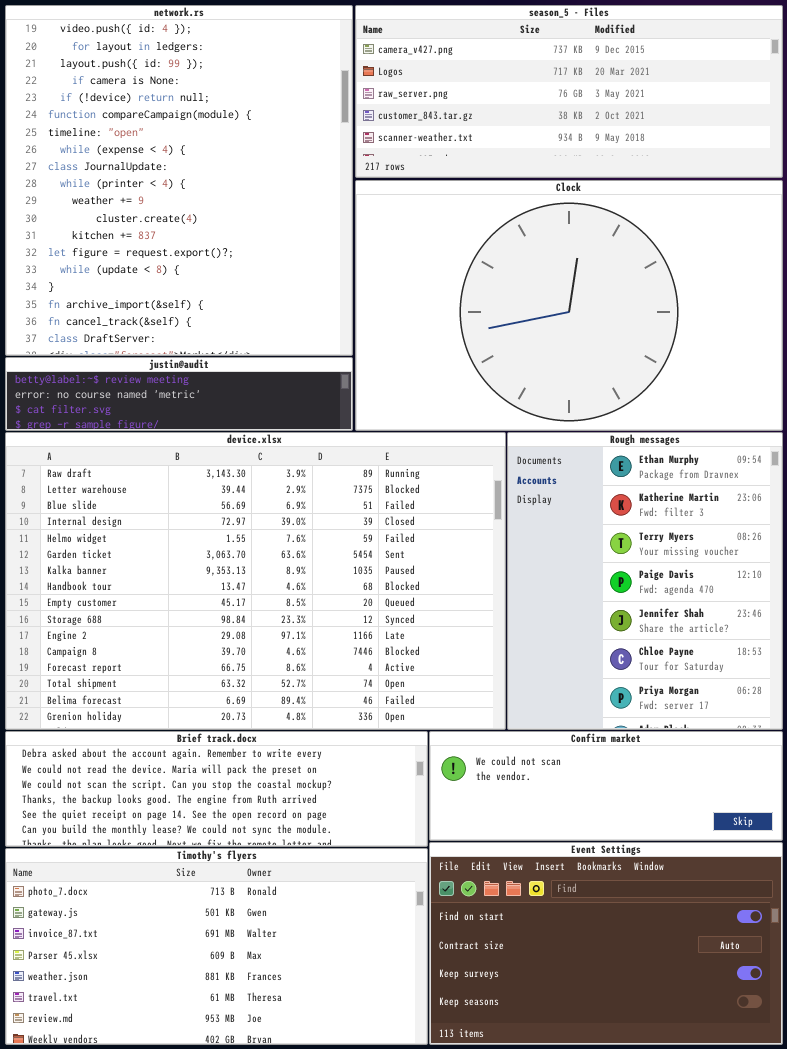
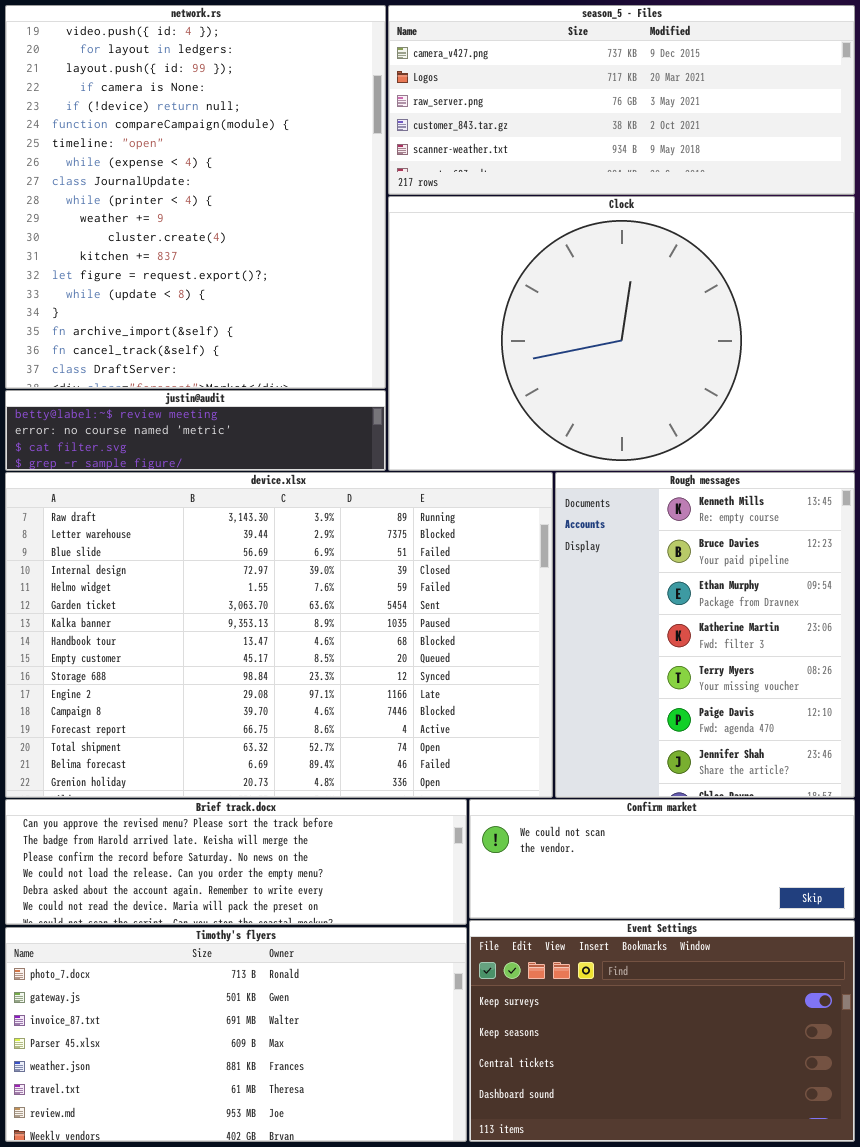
Rough messages: [507,432,783,730] -> [555,472,855,798], scrolled up 2 rows
Brief track.docx: [5,731,428,847] -> [5,799,467,925], scrolled up 4 rows
Event Settings: [429,842,783,1045] -> [469,920,855,1142], scrolled down 2 rows

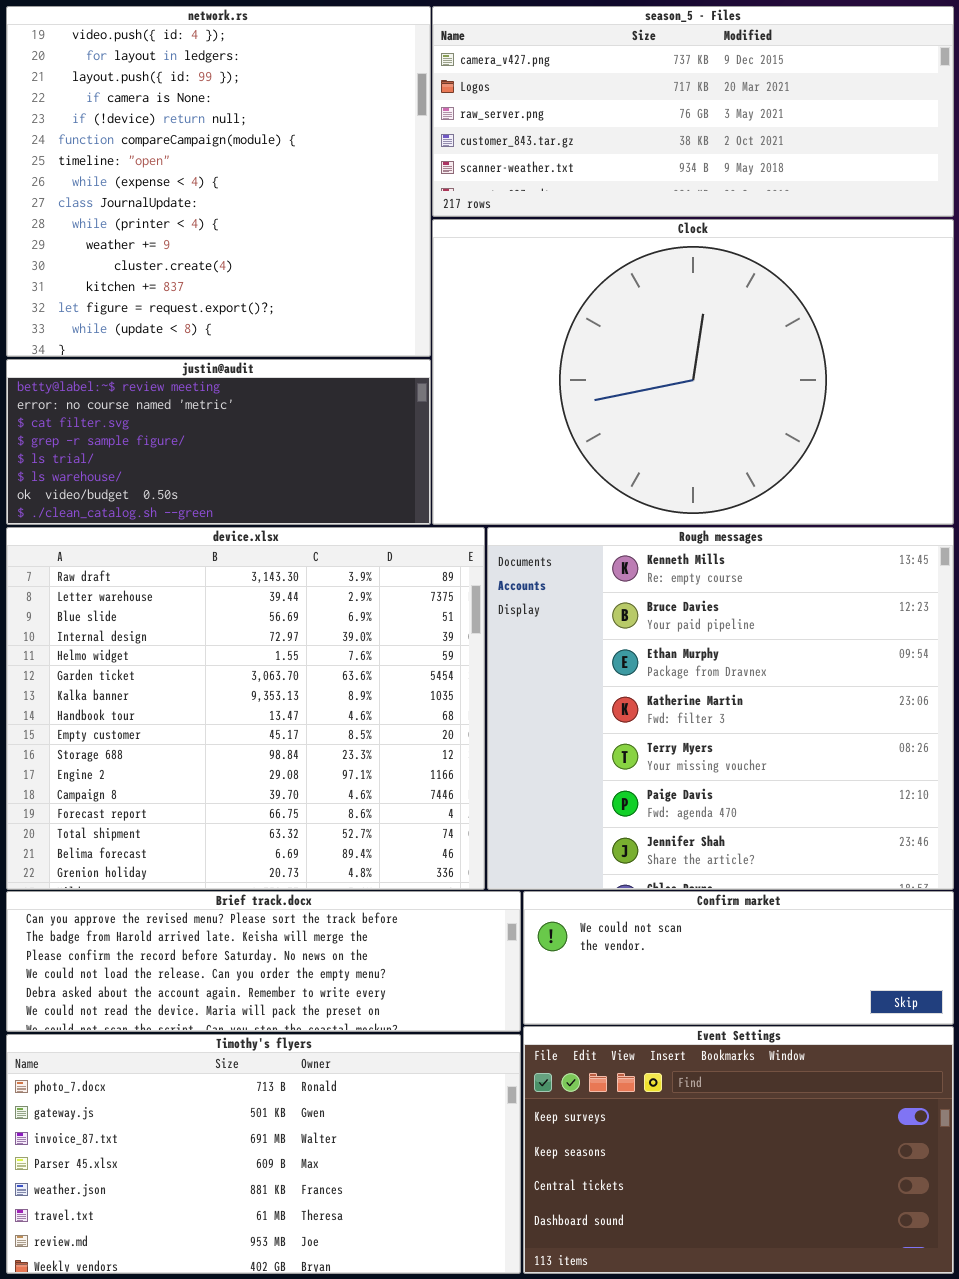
network.rs: [5,5,386,389] -> [6,6,431,357], resized
justin@audit: [5,390,386,471] -> [6,359,431,525], resized
device.xlsx: [5,472,553,798] -> [6,527,485,890], resized
Rough messages: [555,472,855,798] -> [487,527,954,890], resized

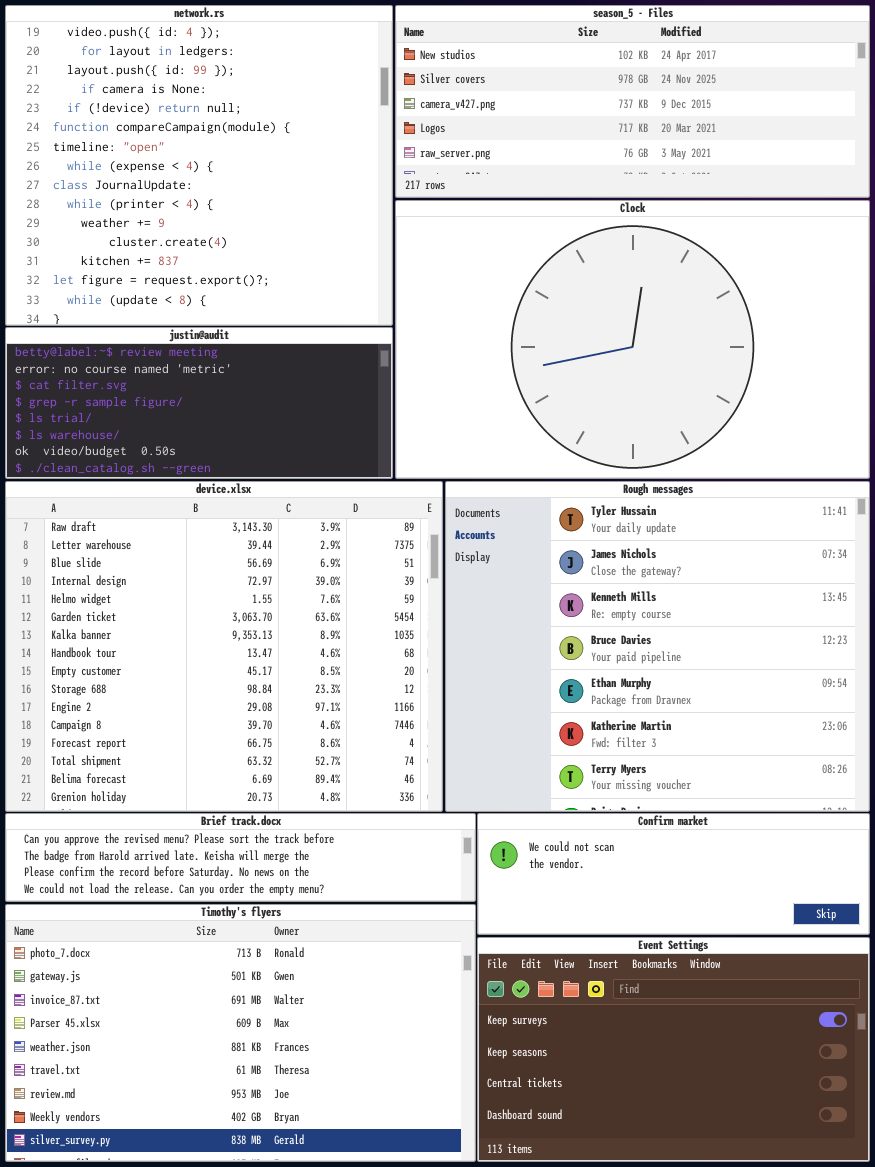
season_5 - Files: [432,6,954,217] -> [395,5,870,198], scrolled up 2 rows
Rough messages: [487,527,954,890] -> [445,481,870,812], scrolled up 2 rows
Brief track.docx: [6,891,521,1032] -> [5,813,476,902], resized
Timothy's flyers: [6,1034,521,1274] -> [5,904,476,1162], resized

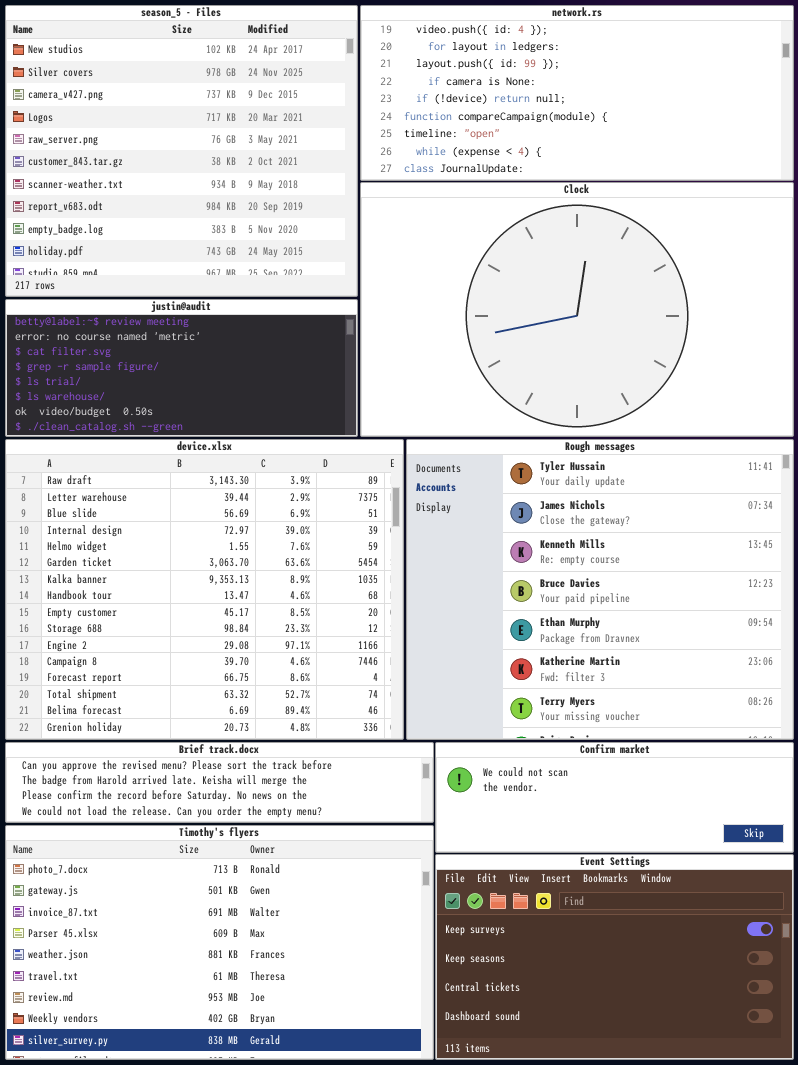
network.rs: [5,5,393,326] -> [360,5,794,181], moved, resized
season_5 - Files: [395,5,870,198] -> [5,5,358,297], moved, resized

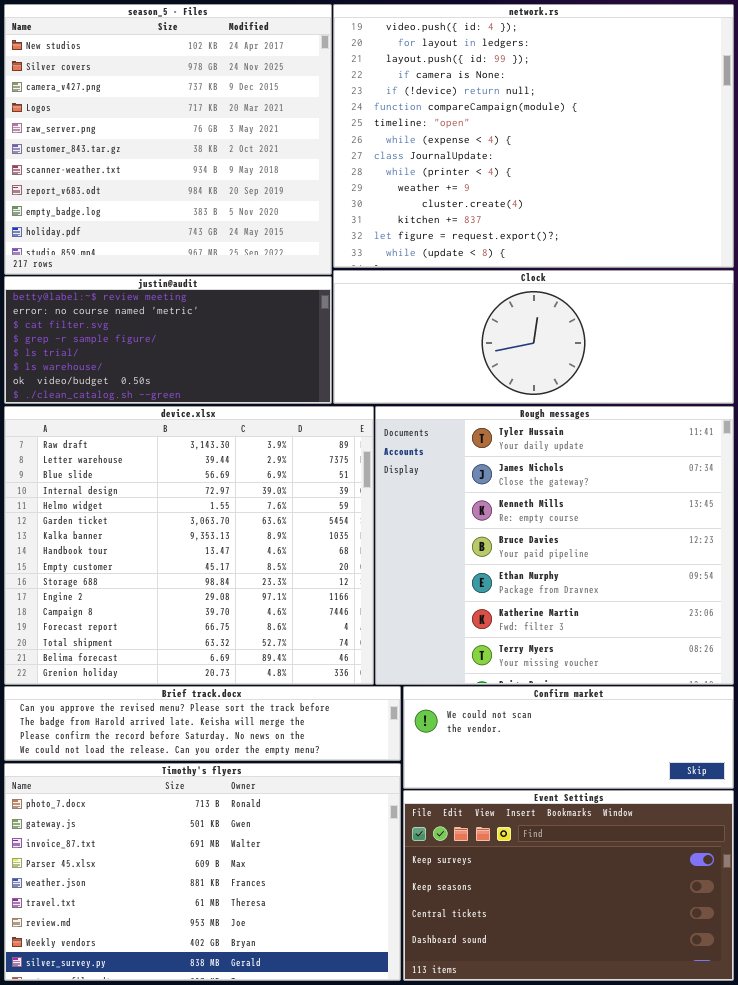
network.rs: [360,5,794,181] -> [333,4,734,268], resized
Clock: [360,182,794,437] -> [333,270,734,404], resized

